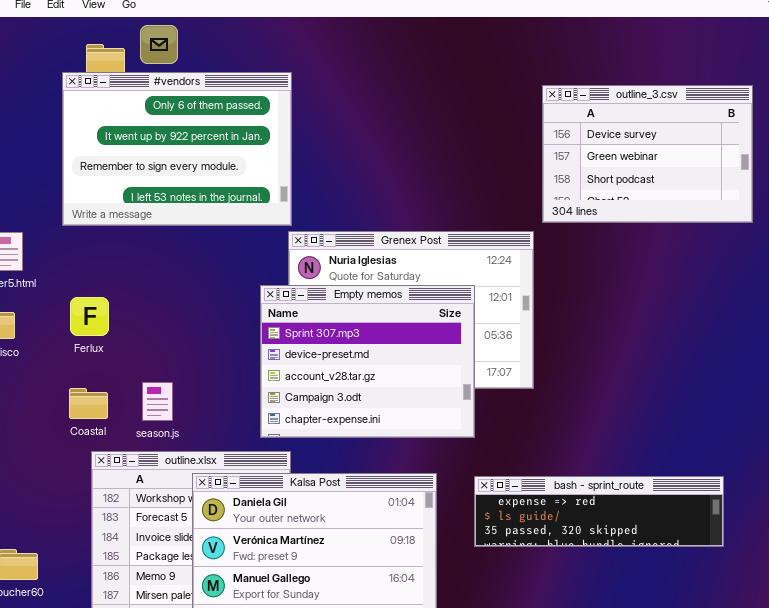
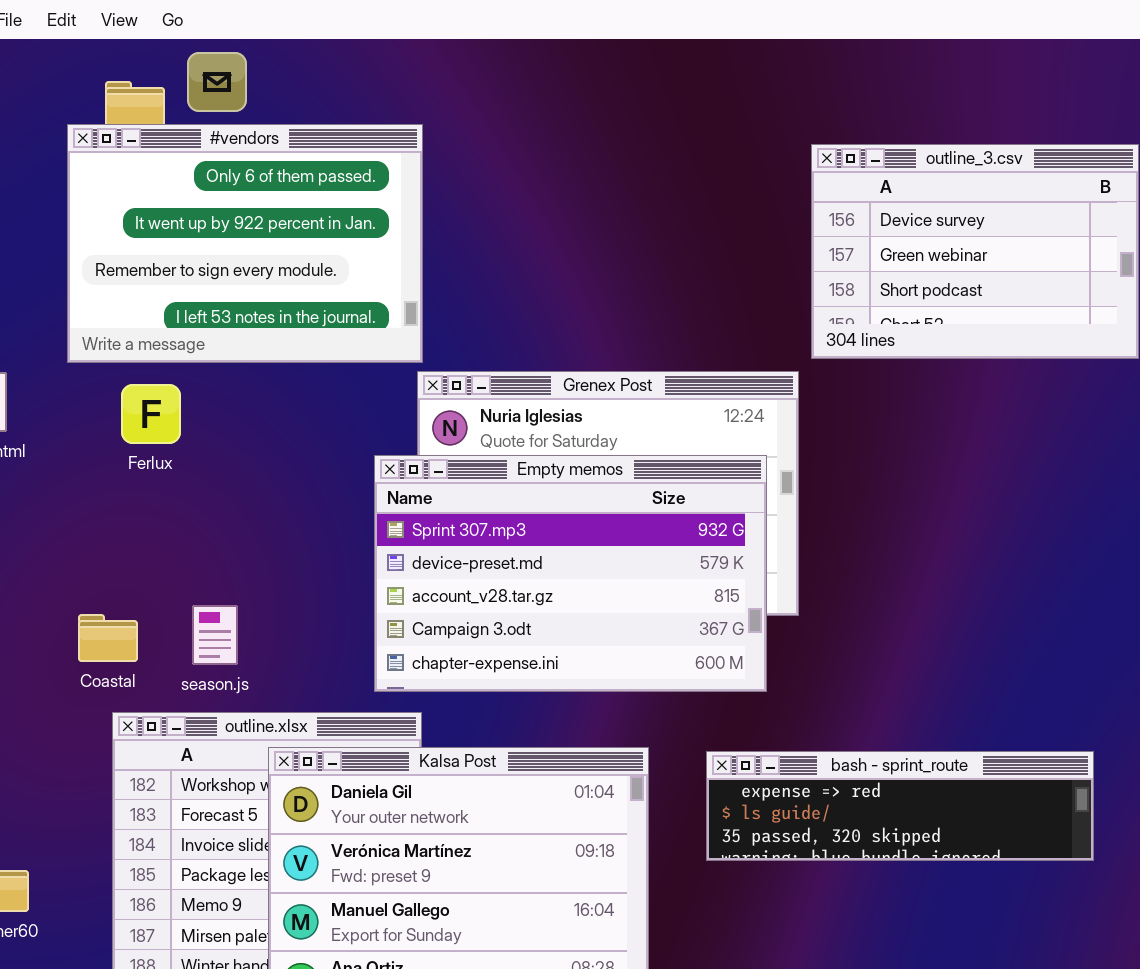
Empty memos: [260,285,475,438] -> [374,455,767,692], resized
Ferlux: [70,297,109,336] -> [121,384,181,444], moved

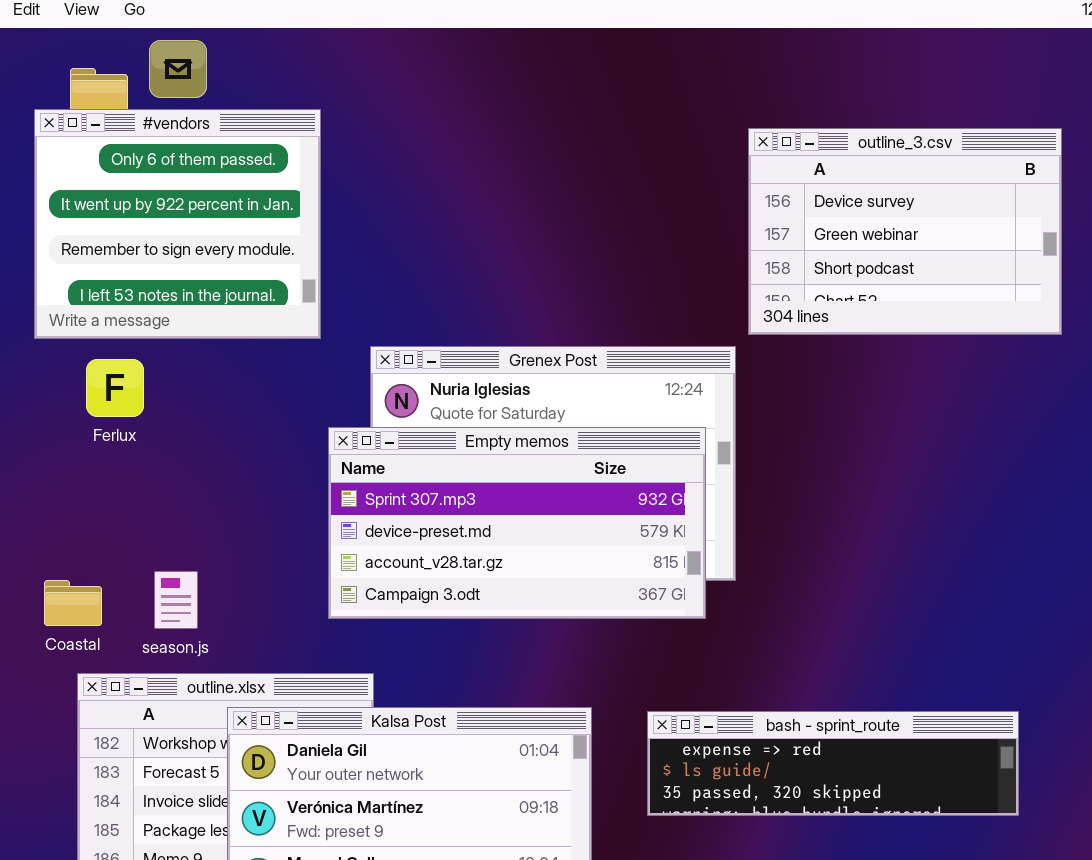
#vendors: [67,124,423,363] -> [34,109,321,339], resized
Empty memos: [374,455,767,692] -> [328,427,706,619], resized

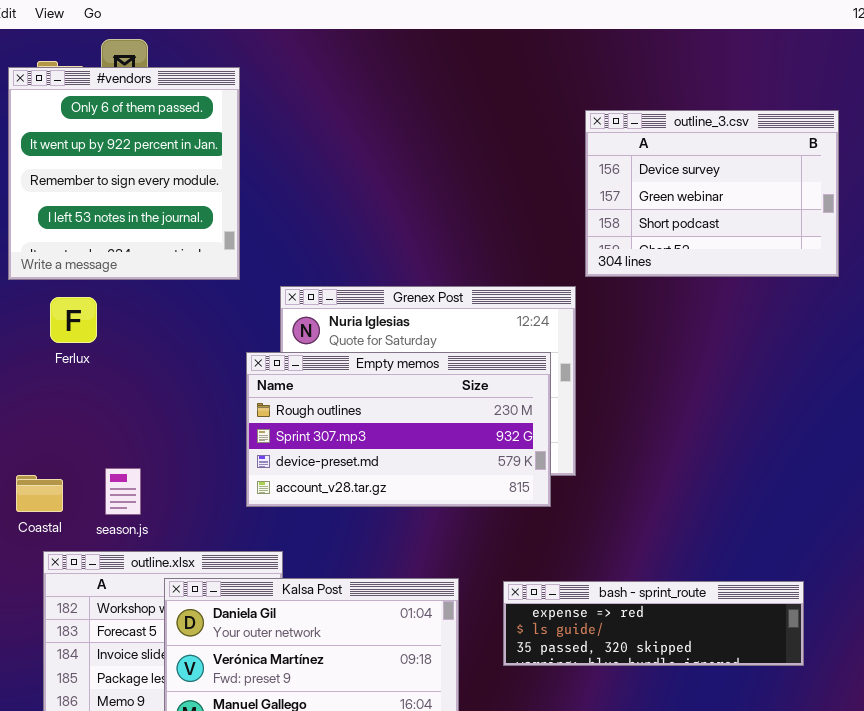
#vendors: [34,109,321,339] -> [8,67,240,280], resized
Empty memos: [328,427,706,619] -> [246,352,551,507], scrolled up 1 row

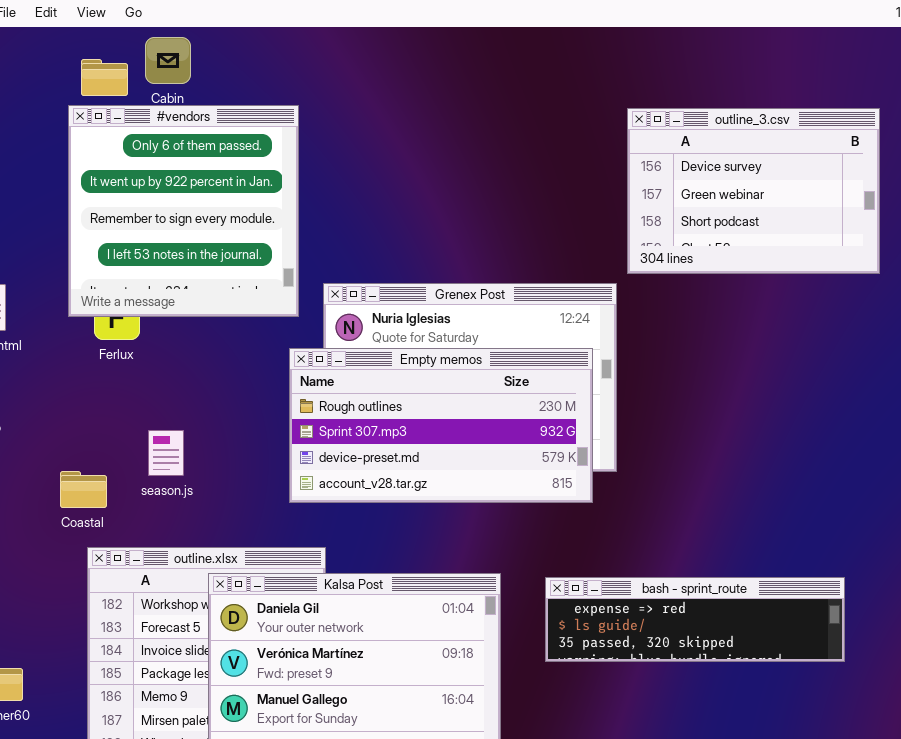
#vendors: [8,67,240,280] -> [68,105,299,317], moved
season.js: [105,468,141,515] -> [148,430,184,476], moved

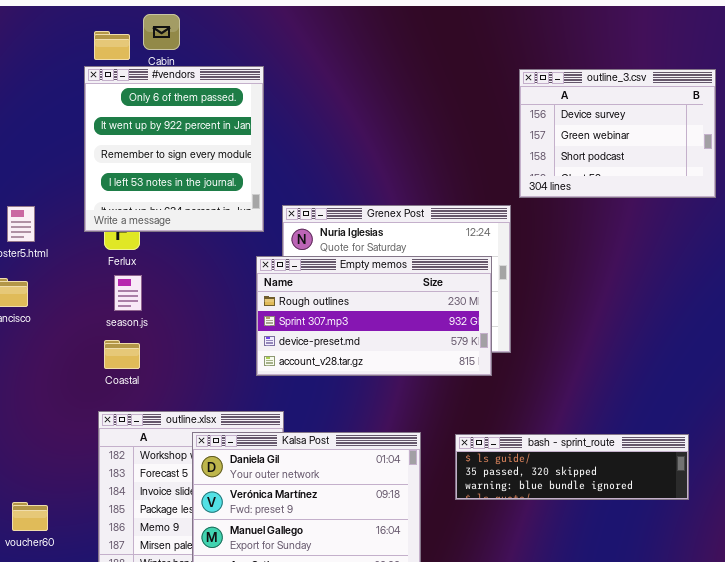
season.js: [148,430,184,476] -> [114,275,142,311], moved
Coastal: [60,471,107,508] -> [104,340,140,369], moved
bash - sprint_route: [545,577,845,662] -> [455,434,689,500], scrolled down 1 row

